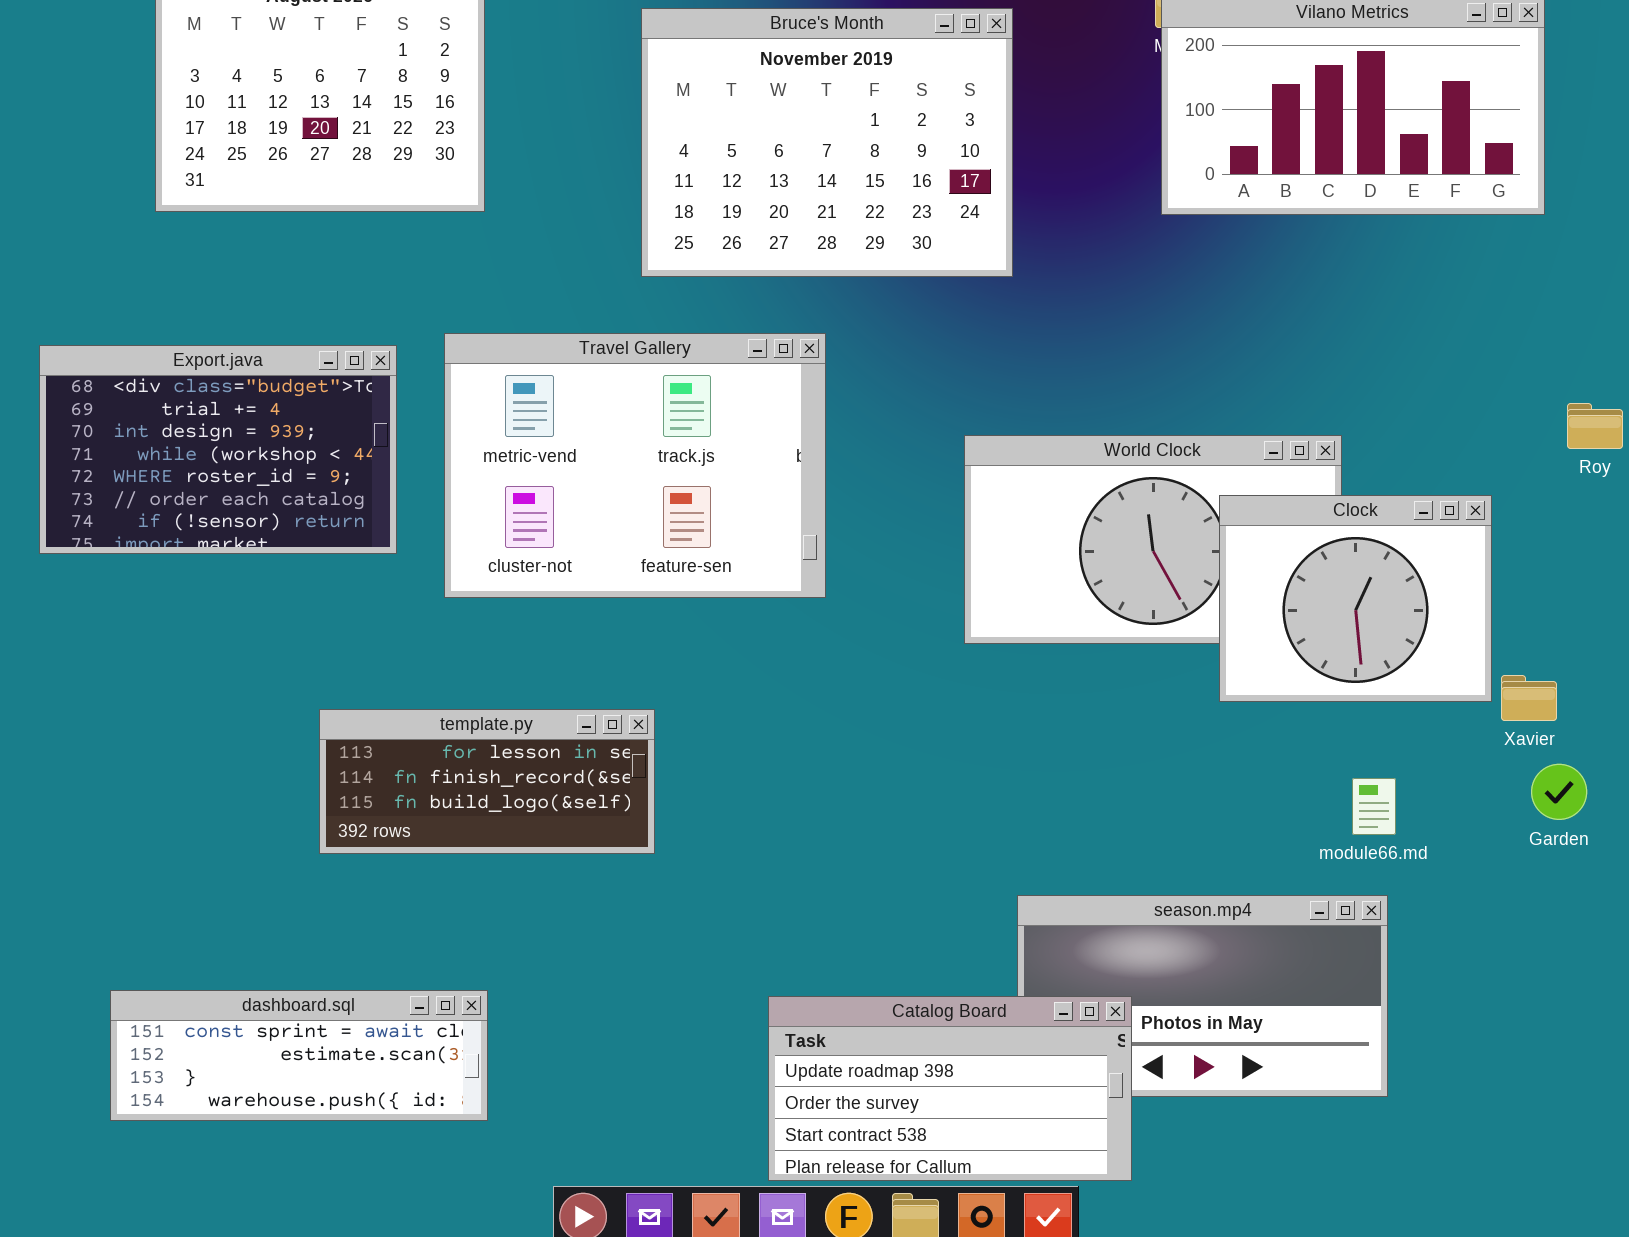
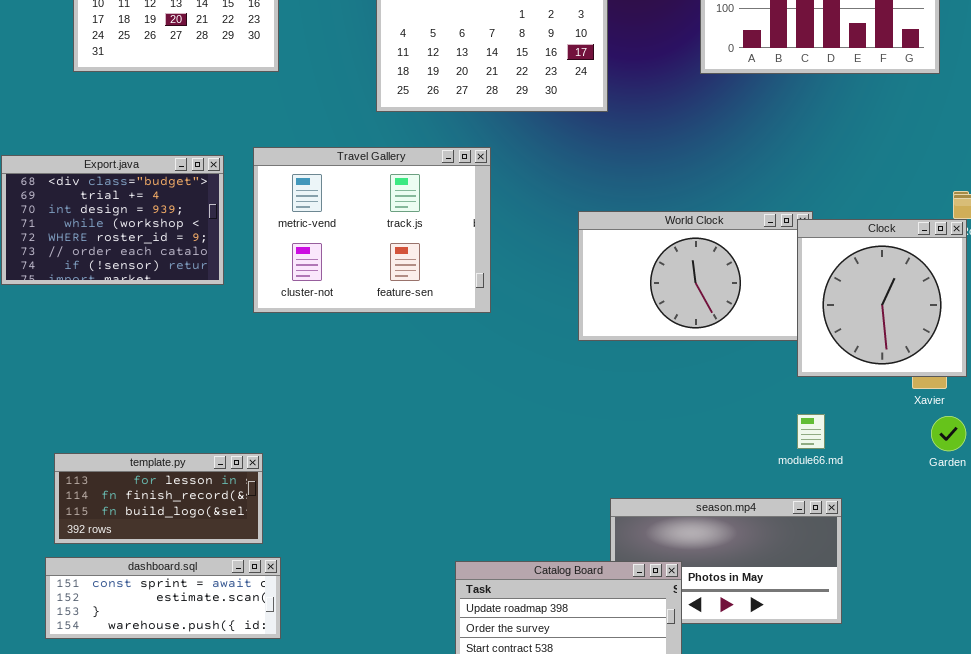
Clock: [1219,495,1492,702] -> [797,219,967,377], moved, resized
template.py: [319,709,655,854] -> [54,453,263,544], moved
module66.md: [1352,778,1396,835] -> [797,414,825,449], moved

